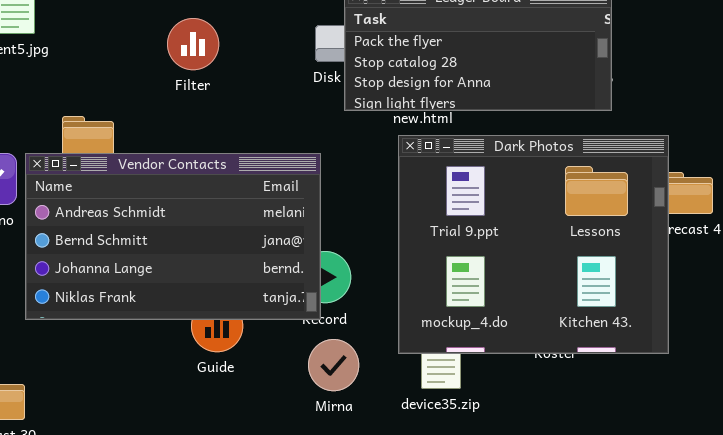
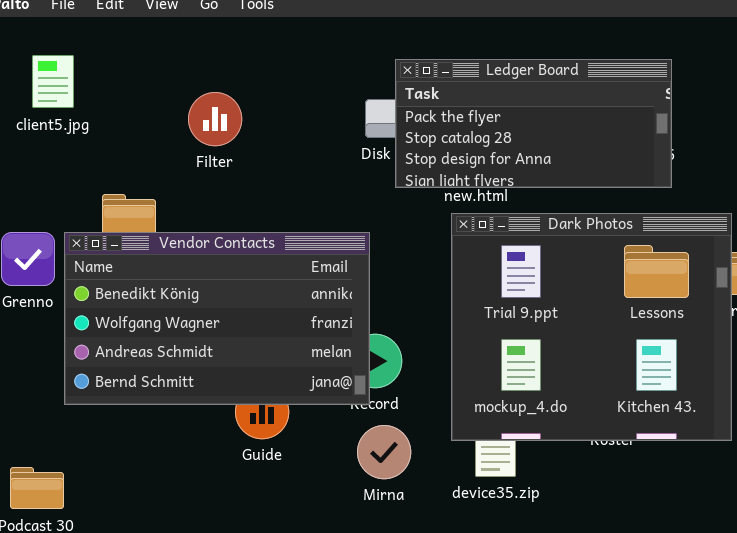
Filter: [167,18,219,70] -> [188,92,242,146], moved
Vendor Contacts: [25,153,321,320] -> [64,232,370,405], scrolled up 2 rows

